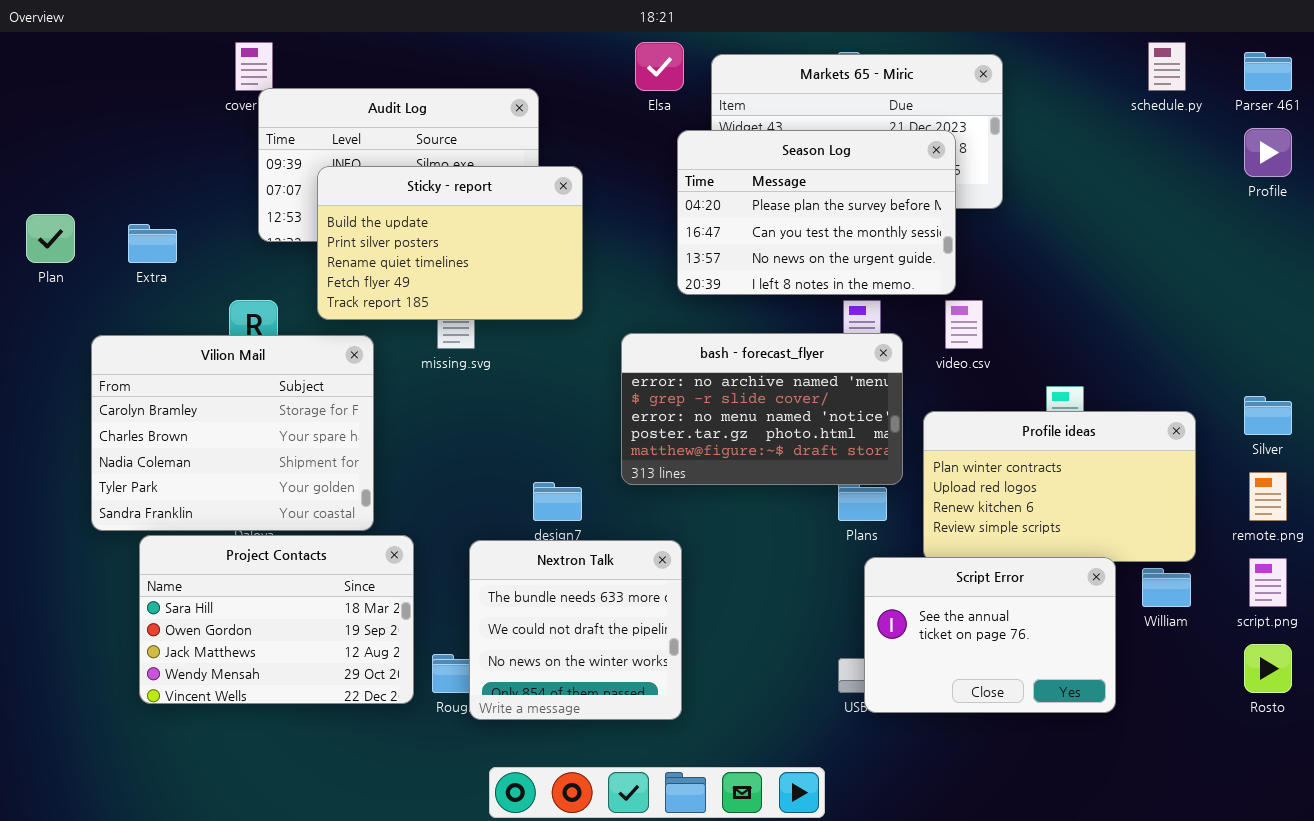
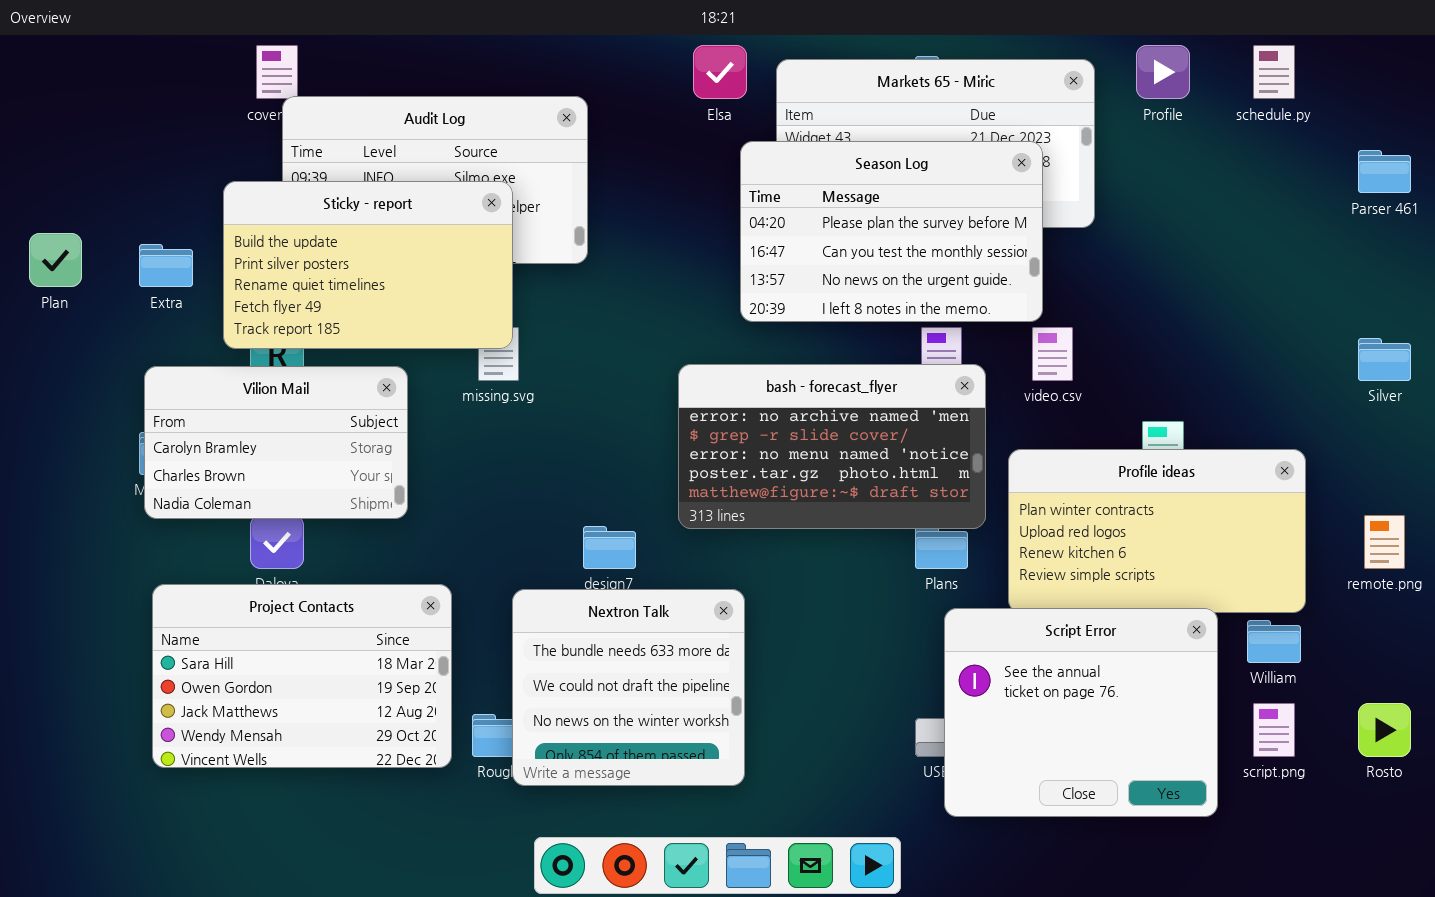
Parser 461: [1244,52,1292,91] -> [1358,150,1411,193], moved
Profile: [1244,128,1292,177] -> [1136,45,1190,99], moved
Sticky - report: [317,166,583,320] -> [223,181,513,349], moved
Vilion Mail: [91,335,374,531] -> [144,366,408,519], resized
Silver: [1244,396,1292,435] -> [1358,338,1411,381], moved
Script Error: [864,557,1116,713] -> [944,608,1218,817], resized
script.png: [1249,558,1287,607] -> [1253,703,1295,757], moved

